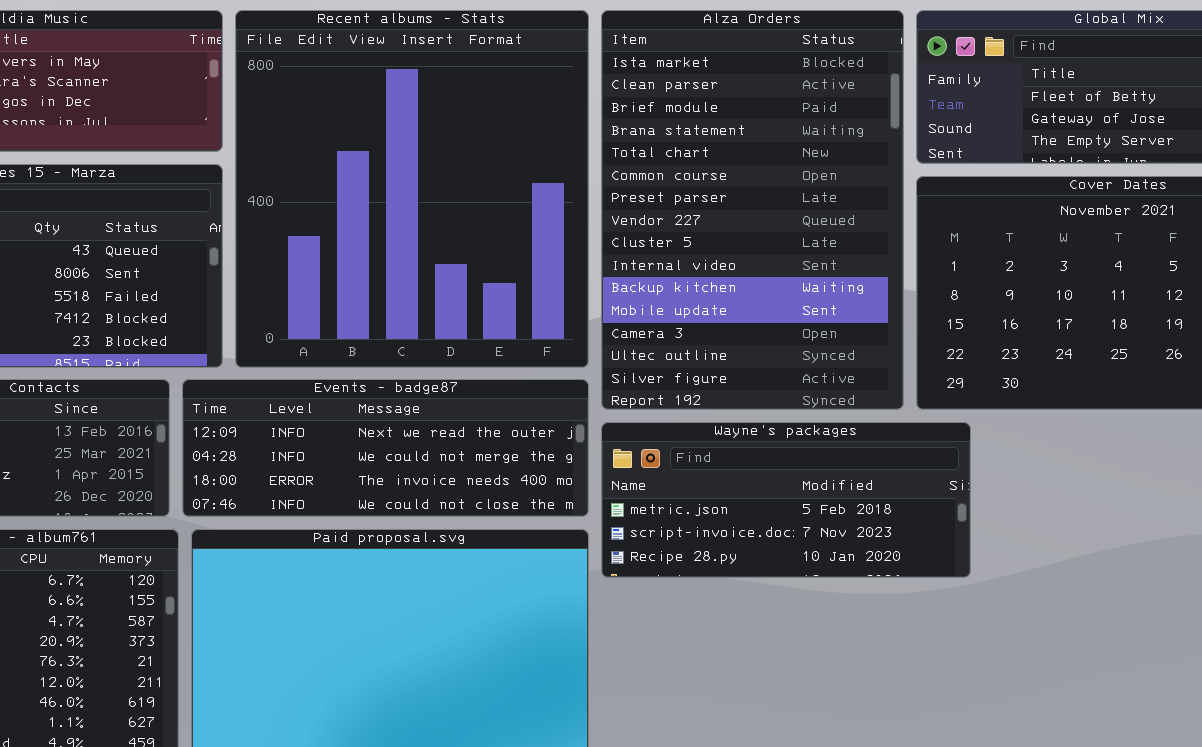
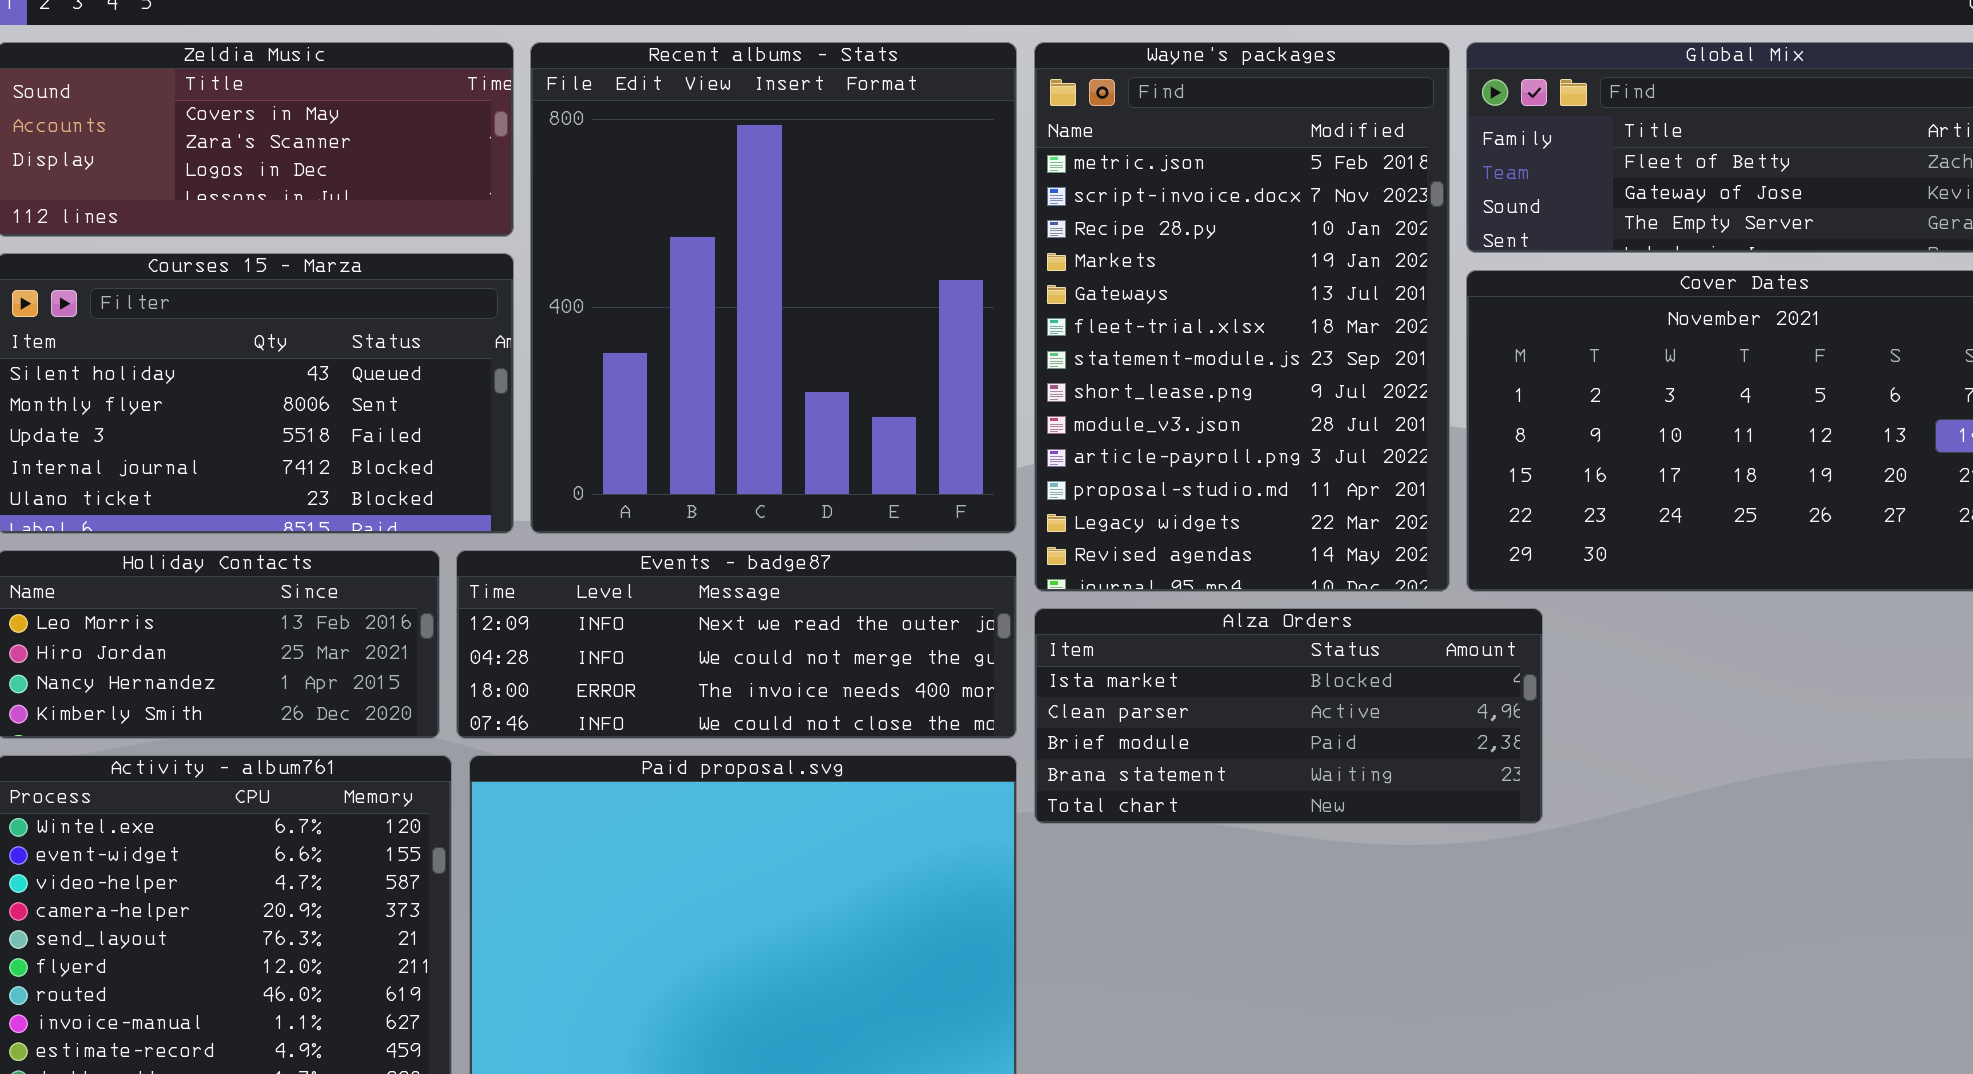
Alza Orders: [601,10,904,410] -> [1034,608,1543,824], moved, resized
Wayne's packages: [601,422,971,578] -> [1034,42,1450,592], moved, resized

